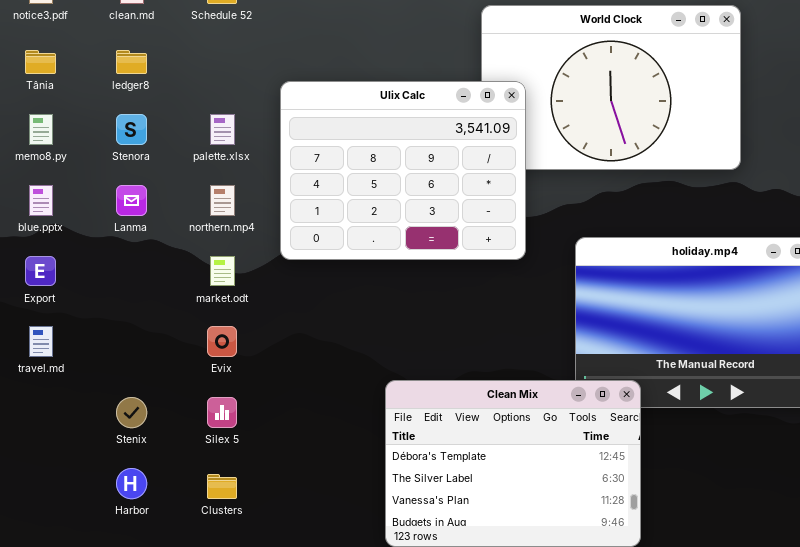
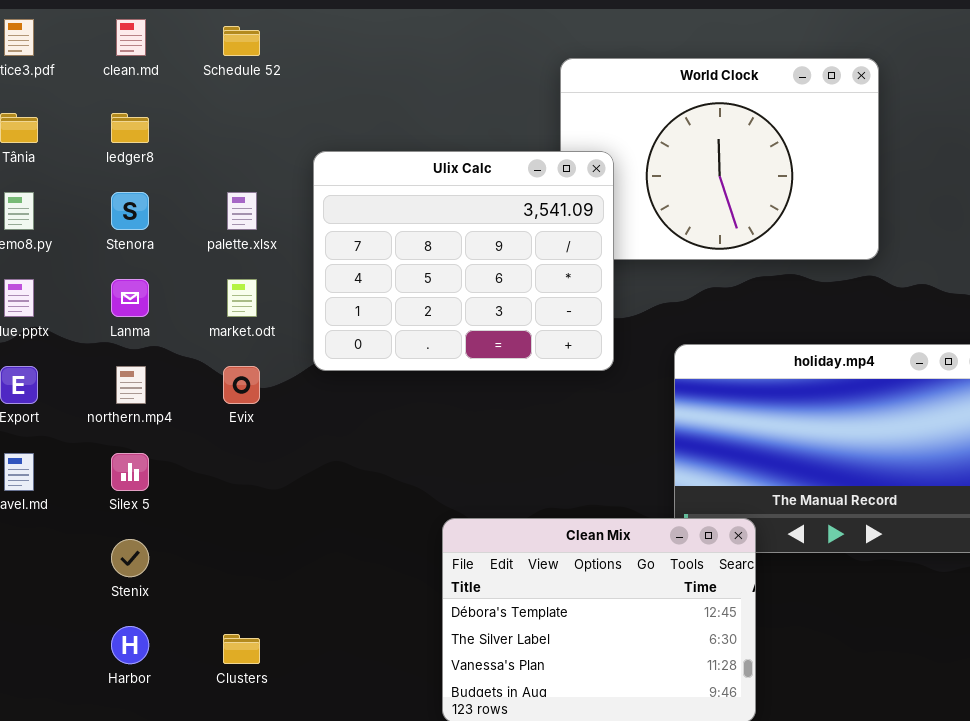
northern.mp4: [210,185,235,216] -> [116,366,146,404], moved
market.odt: [210,256,235,286] -> [227,279,257,317], moved
Evix: [207,326,237,357] -> [223,366,260,404], moved
Silex 5: [207,397,237,428] -> [111,453,149,491], moved

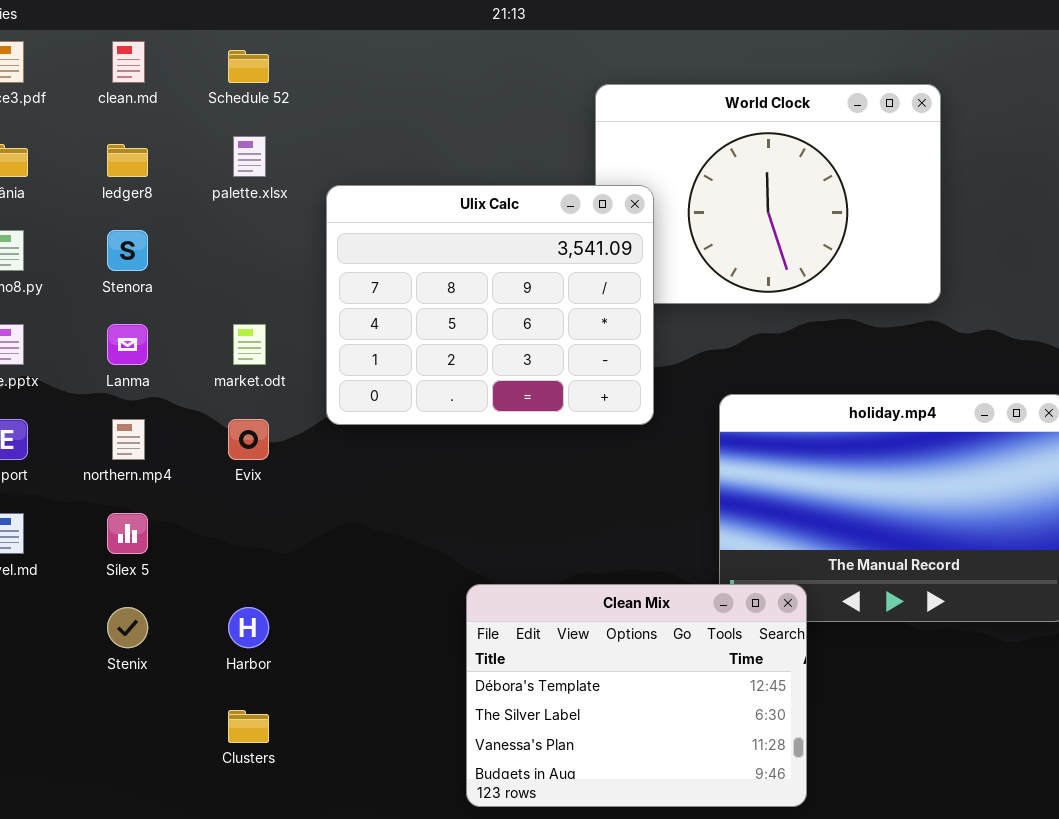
palette.xlsx: [227,192,257,230] -> [233,136,266,177], moved
Harbor: [111,626,149,664] -> [228,607,269,648], moved

